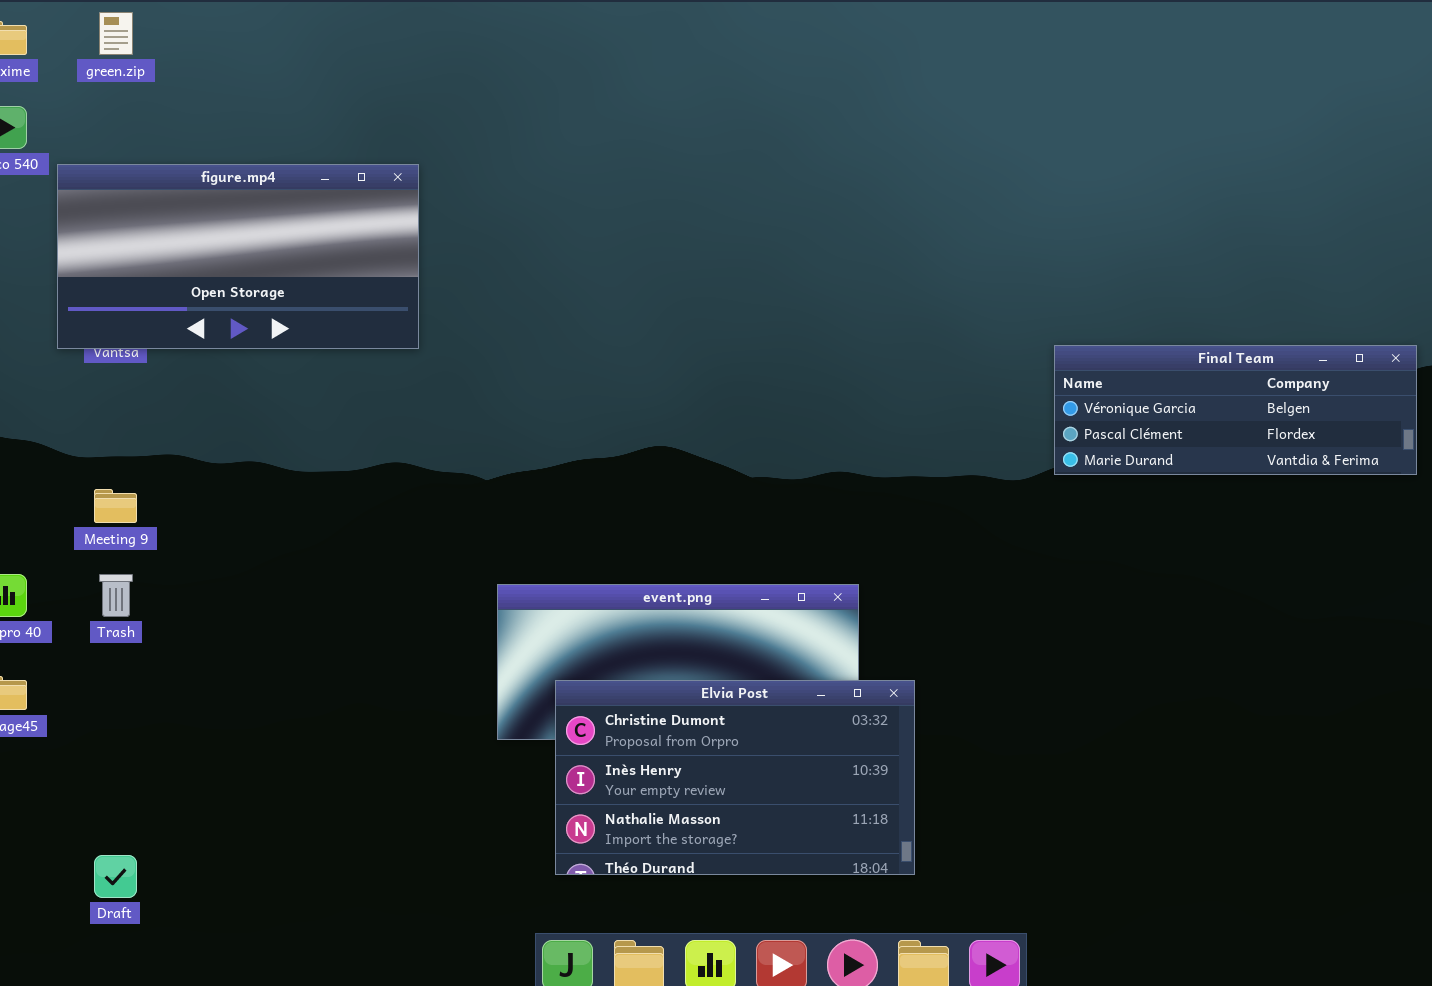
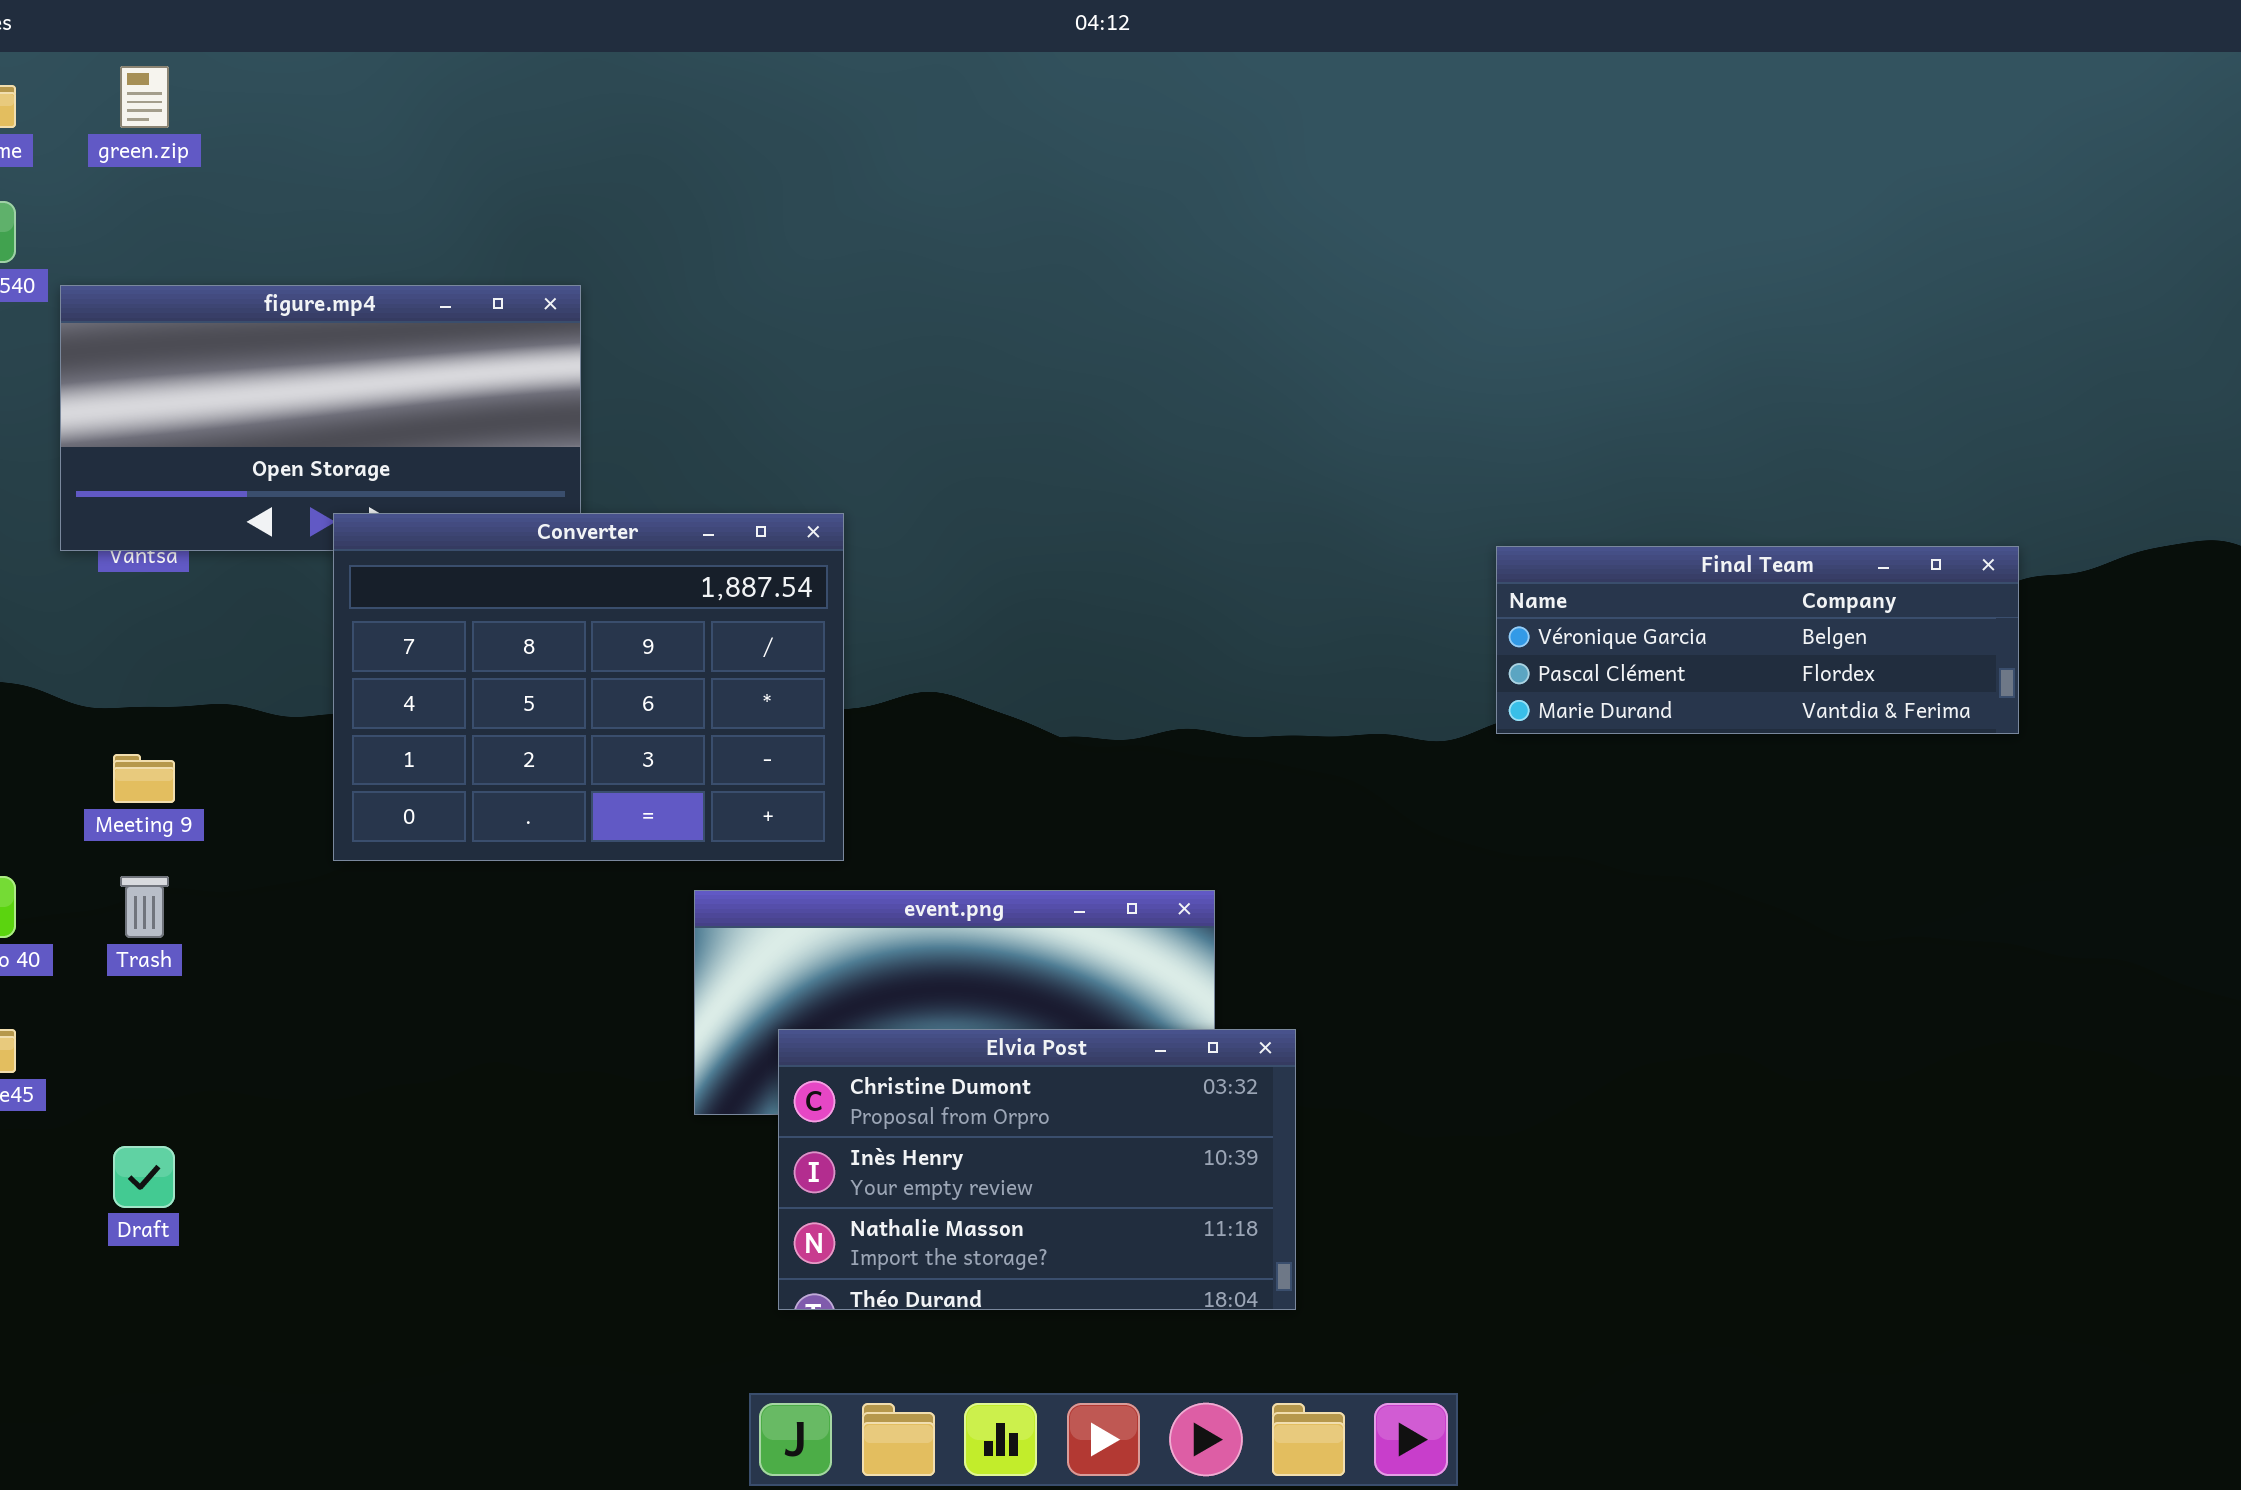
Converter: none -> [333,513,844,861], opened
Draft: [94,855,137,898] -> [113,1146,175,1208], moved

